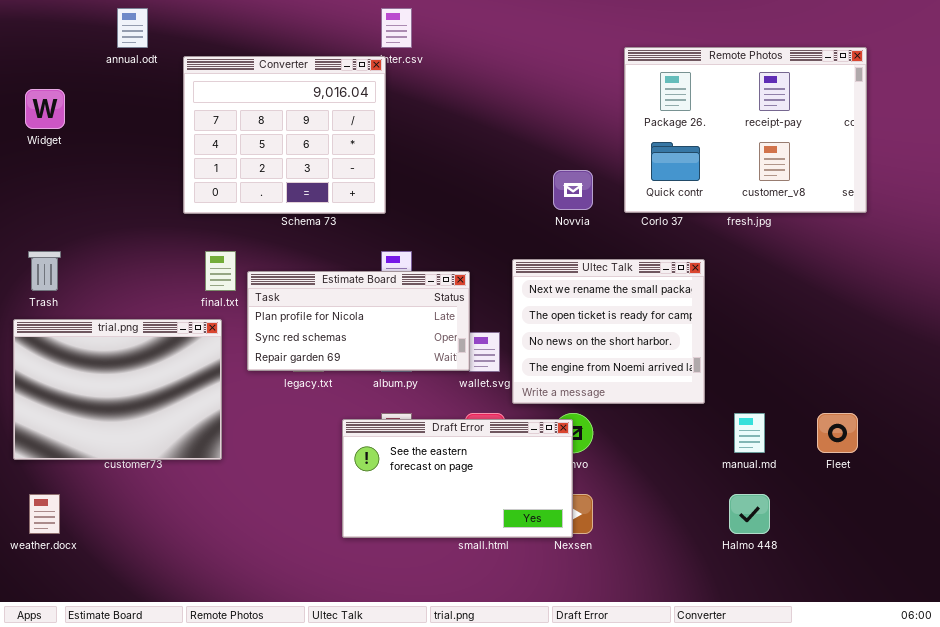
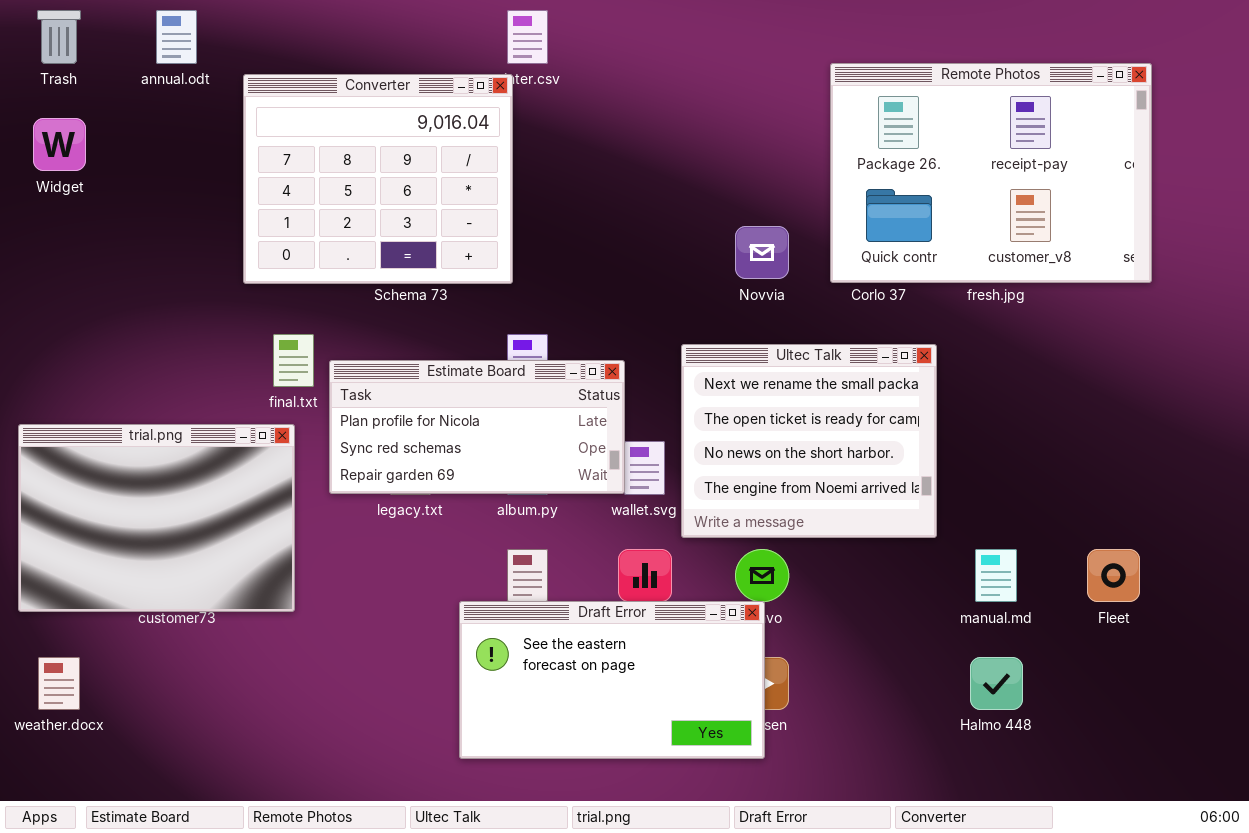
Trash: [28,251,61,291] -> [37,10,81,64], moved
Draft Error: [342,419,573,538] -> [459,601,765,759], moved

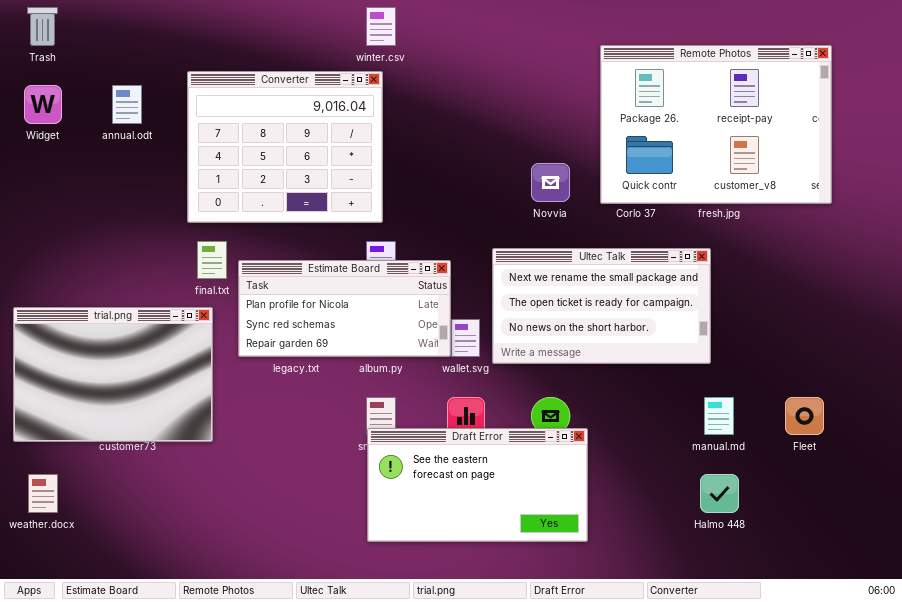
annual.odt: [156,10,197,64] -> [112,85,142,124], moved
Converter: [243,74,513,284] -> [187,71,383,223], moved
Ultec Talk: [681,344,937,538] -> [492,248,711,364], resized
Draft Error: [459,601,765,759] -> [367,428,588,542], moved

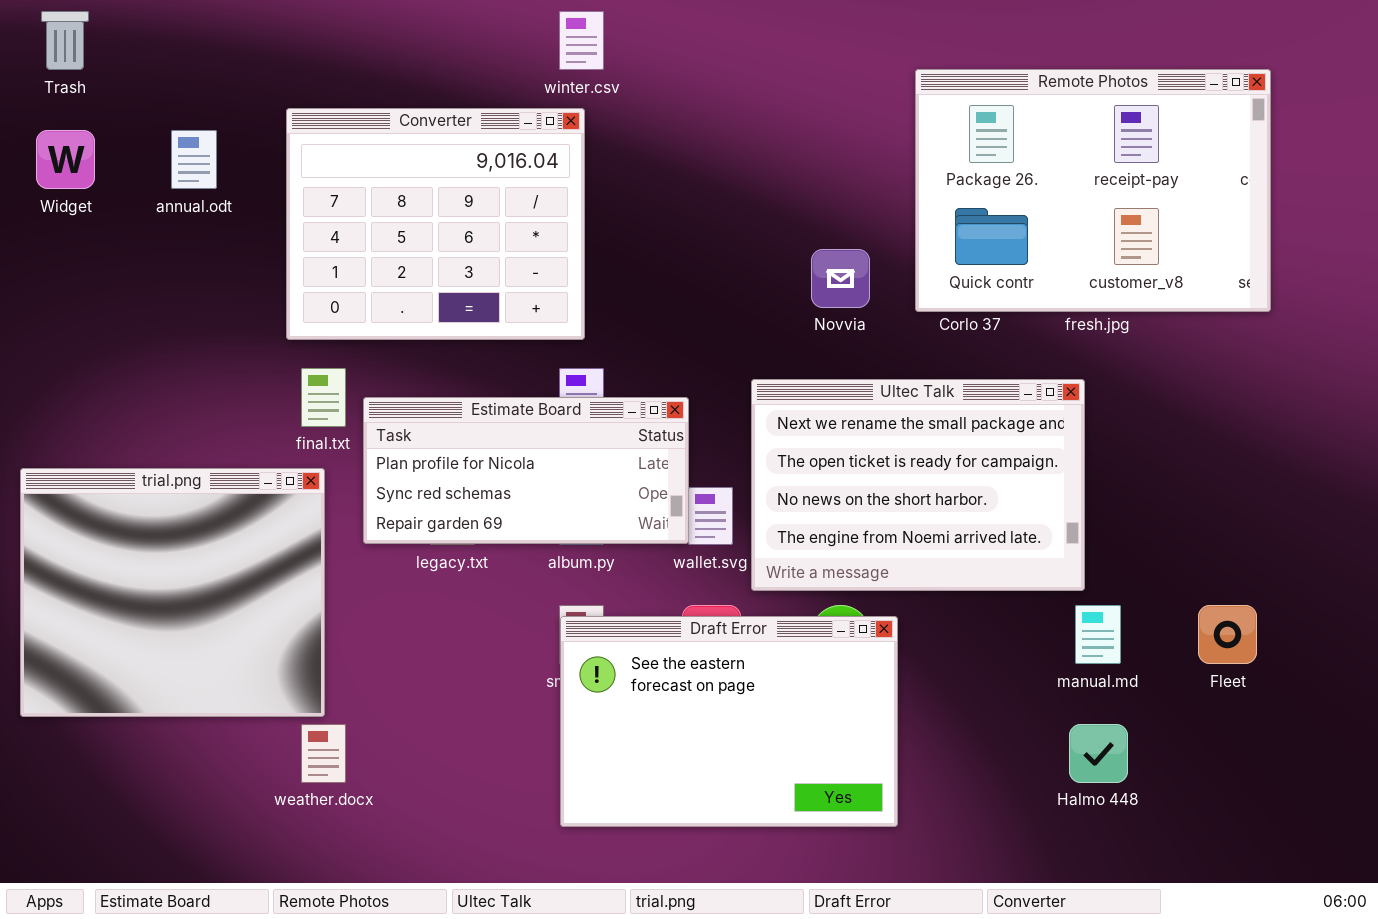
Ultec Talk: [492,248,711,364] -> [751,379,1085,591], resized
trial.png: [13,307,213,442] -> [20,468,325,717], resized
Draft Error: [367,428,588,542] -> [560,616,898,827], resized
weather.docx: [28,474,58,513] -> [301,724,346,783], moved

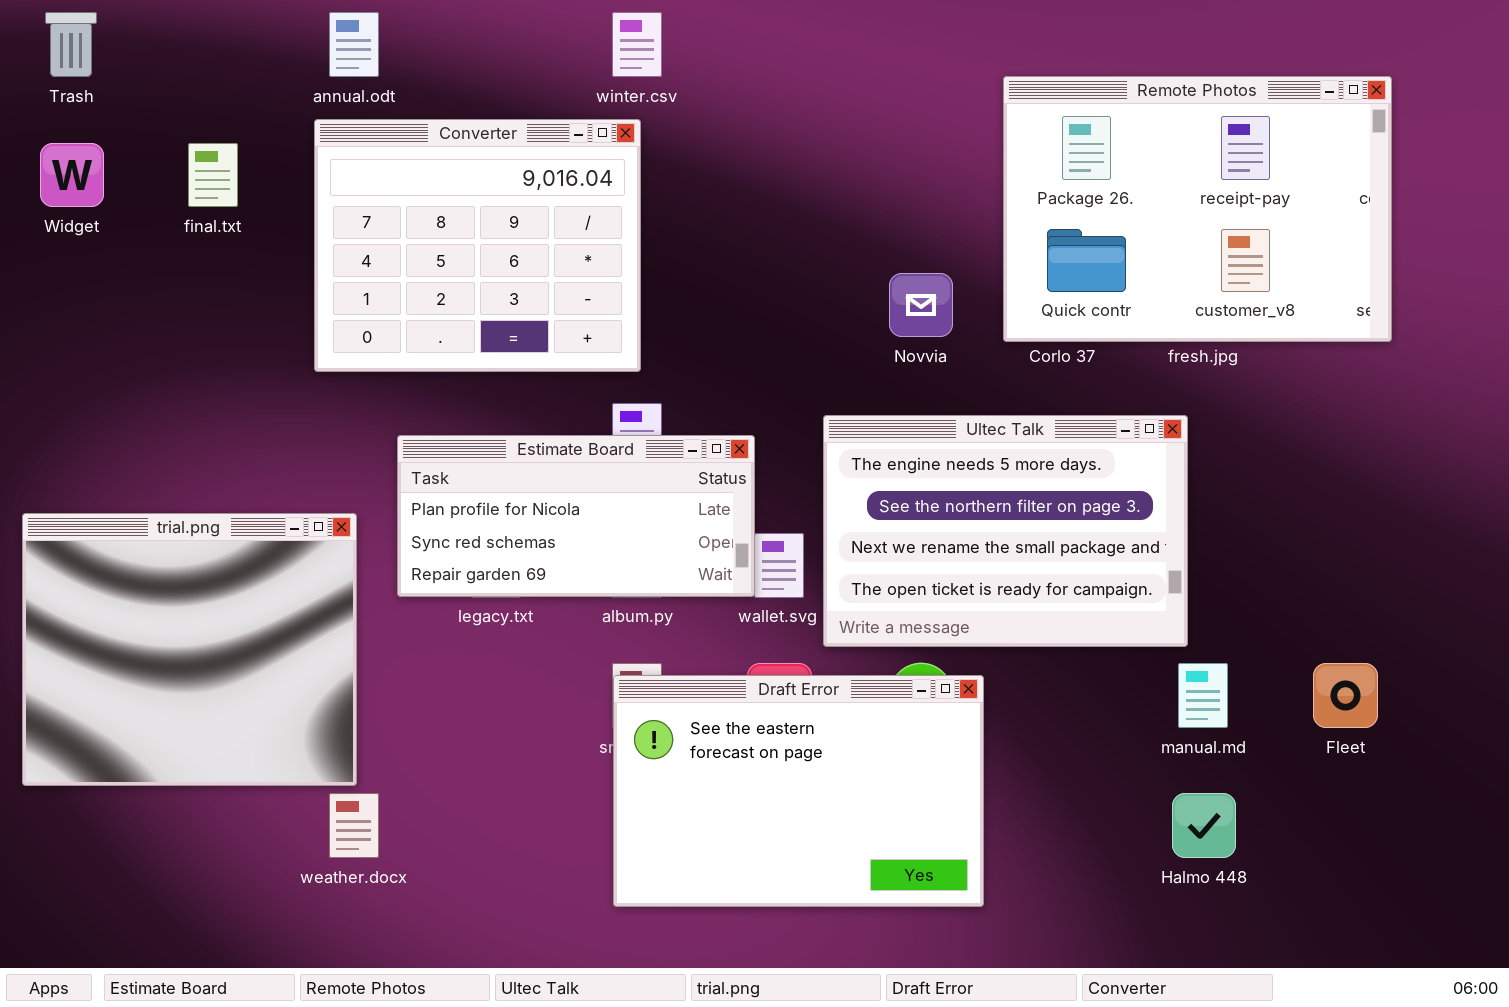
annual.odt: [171,130,217,189] -> [329,12,379,77], moved
final.txt: [301,368,346,427] -> [188,143,238,207], moved
Ultec Talk: [751,379,1085,591] -> [823,415,1188,647], scrolled up 2 rows

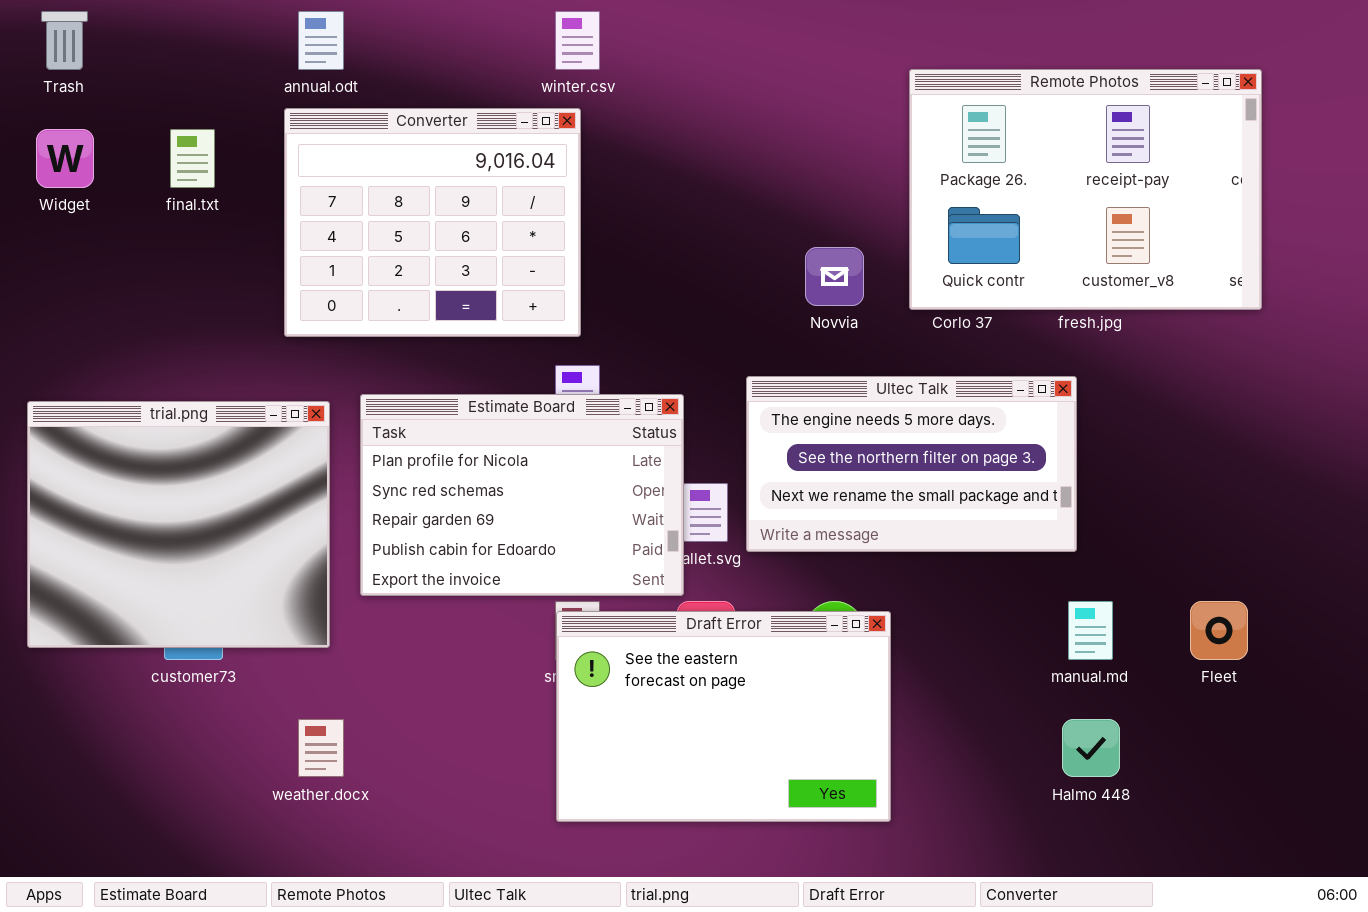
Ultec Talk: [823,415,1188,647] -> [746,376,1077,552], resized
Estimate Board: [397,435,755,597] -> [360,394,684,596], resized
trial.png: [22,513,357,786] -> [27,401,330,648], moved

